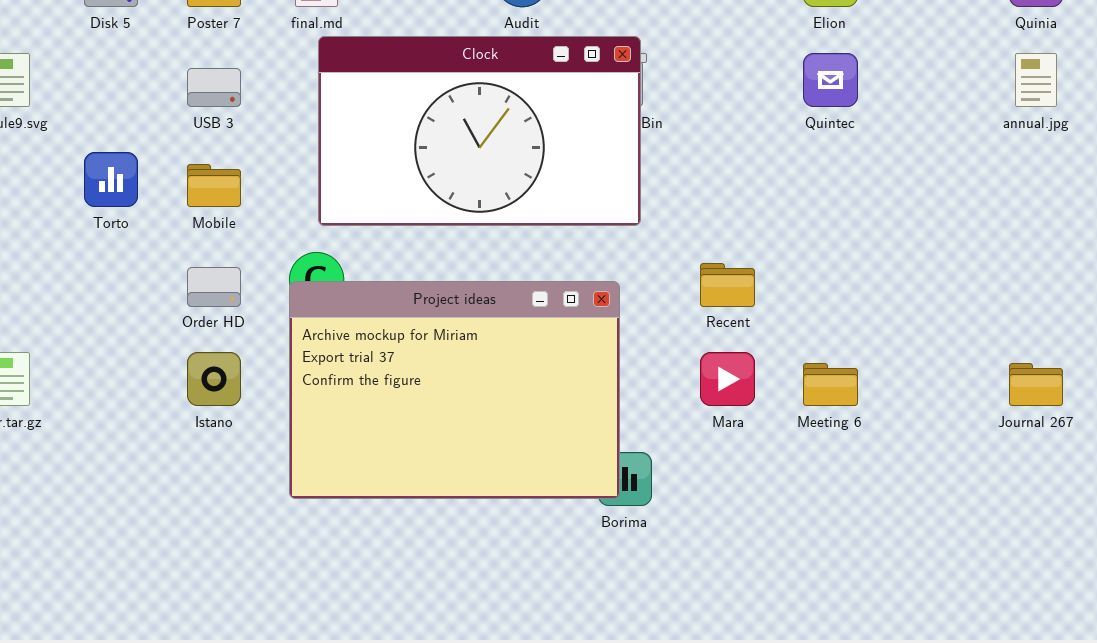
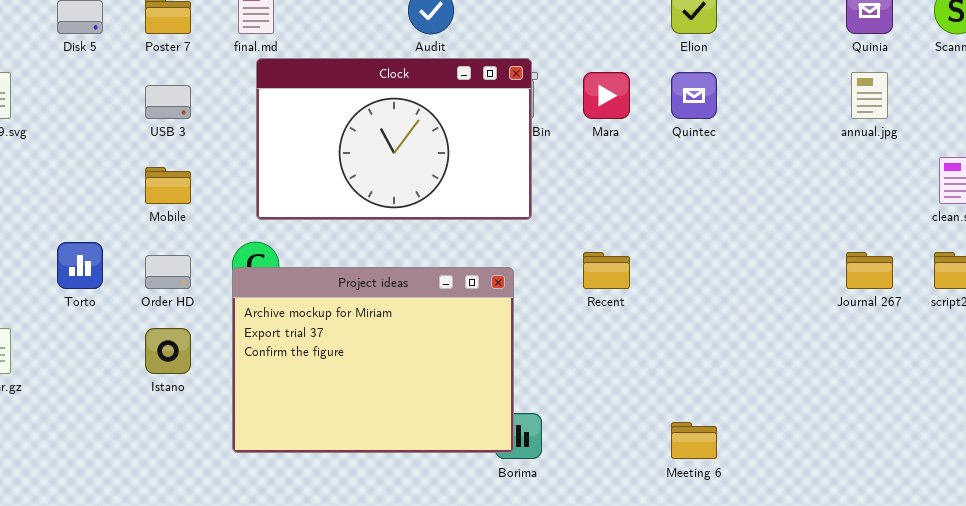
Torto: [84,152,138,207] -> [57,242,103,289], moved
Mara: [700,352,755,406] -> [583,72,630,119], moved
Meeting 6: [803,363,858,406] -> [671,422,717,459], moved
Journal 267: [1009,363,1063,406] -> [846,252,893,289], moved

